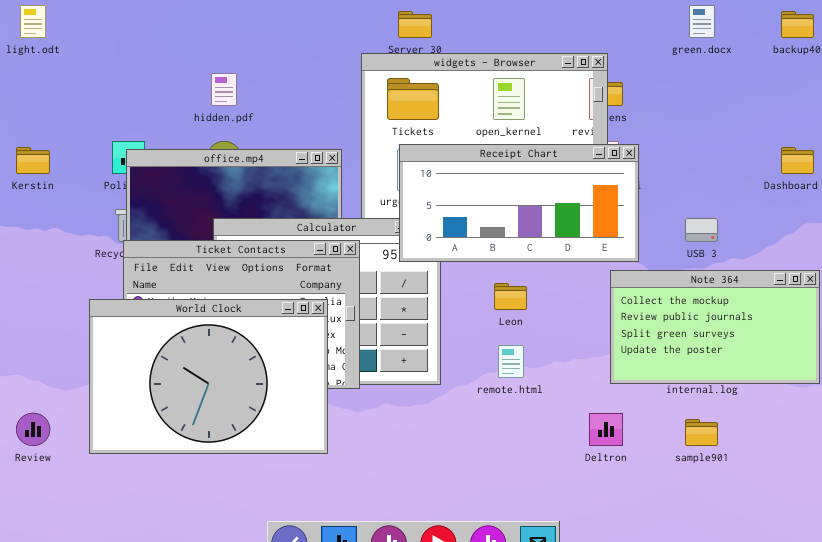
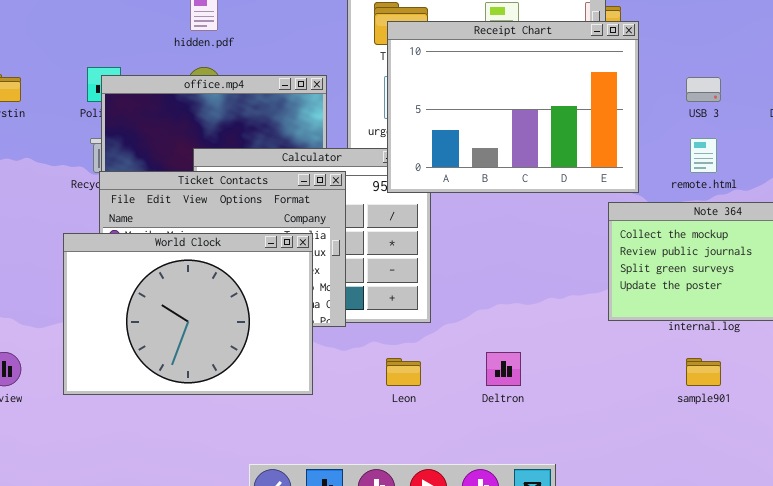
Receipt Chart: [399,144,639,262] -> [387,21,639,193], resized
USB 3: [685,218,718,242] -> [686,77,721,102], moved
Leon: [494,283,527,310] -> [386,358,421,386], moved
remote.html: [498,345,524,378] -> [690,138,717,173], moved
Deltron: [589,413,623,446] -> [486,352,521,386], moved

